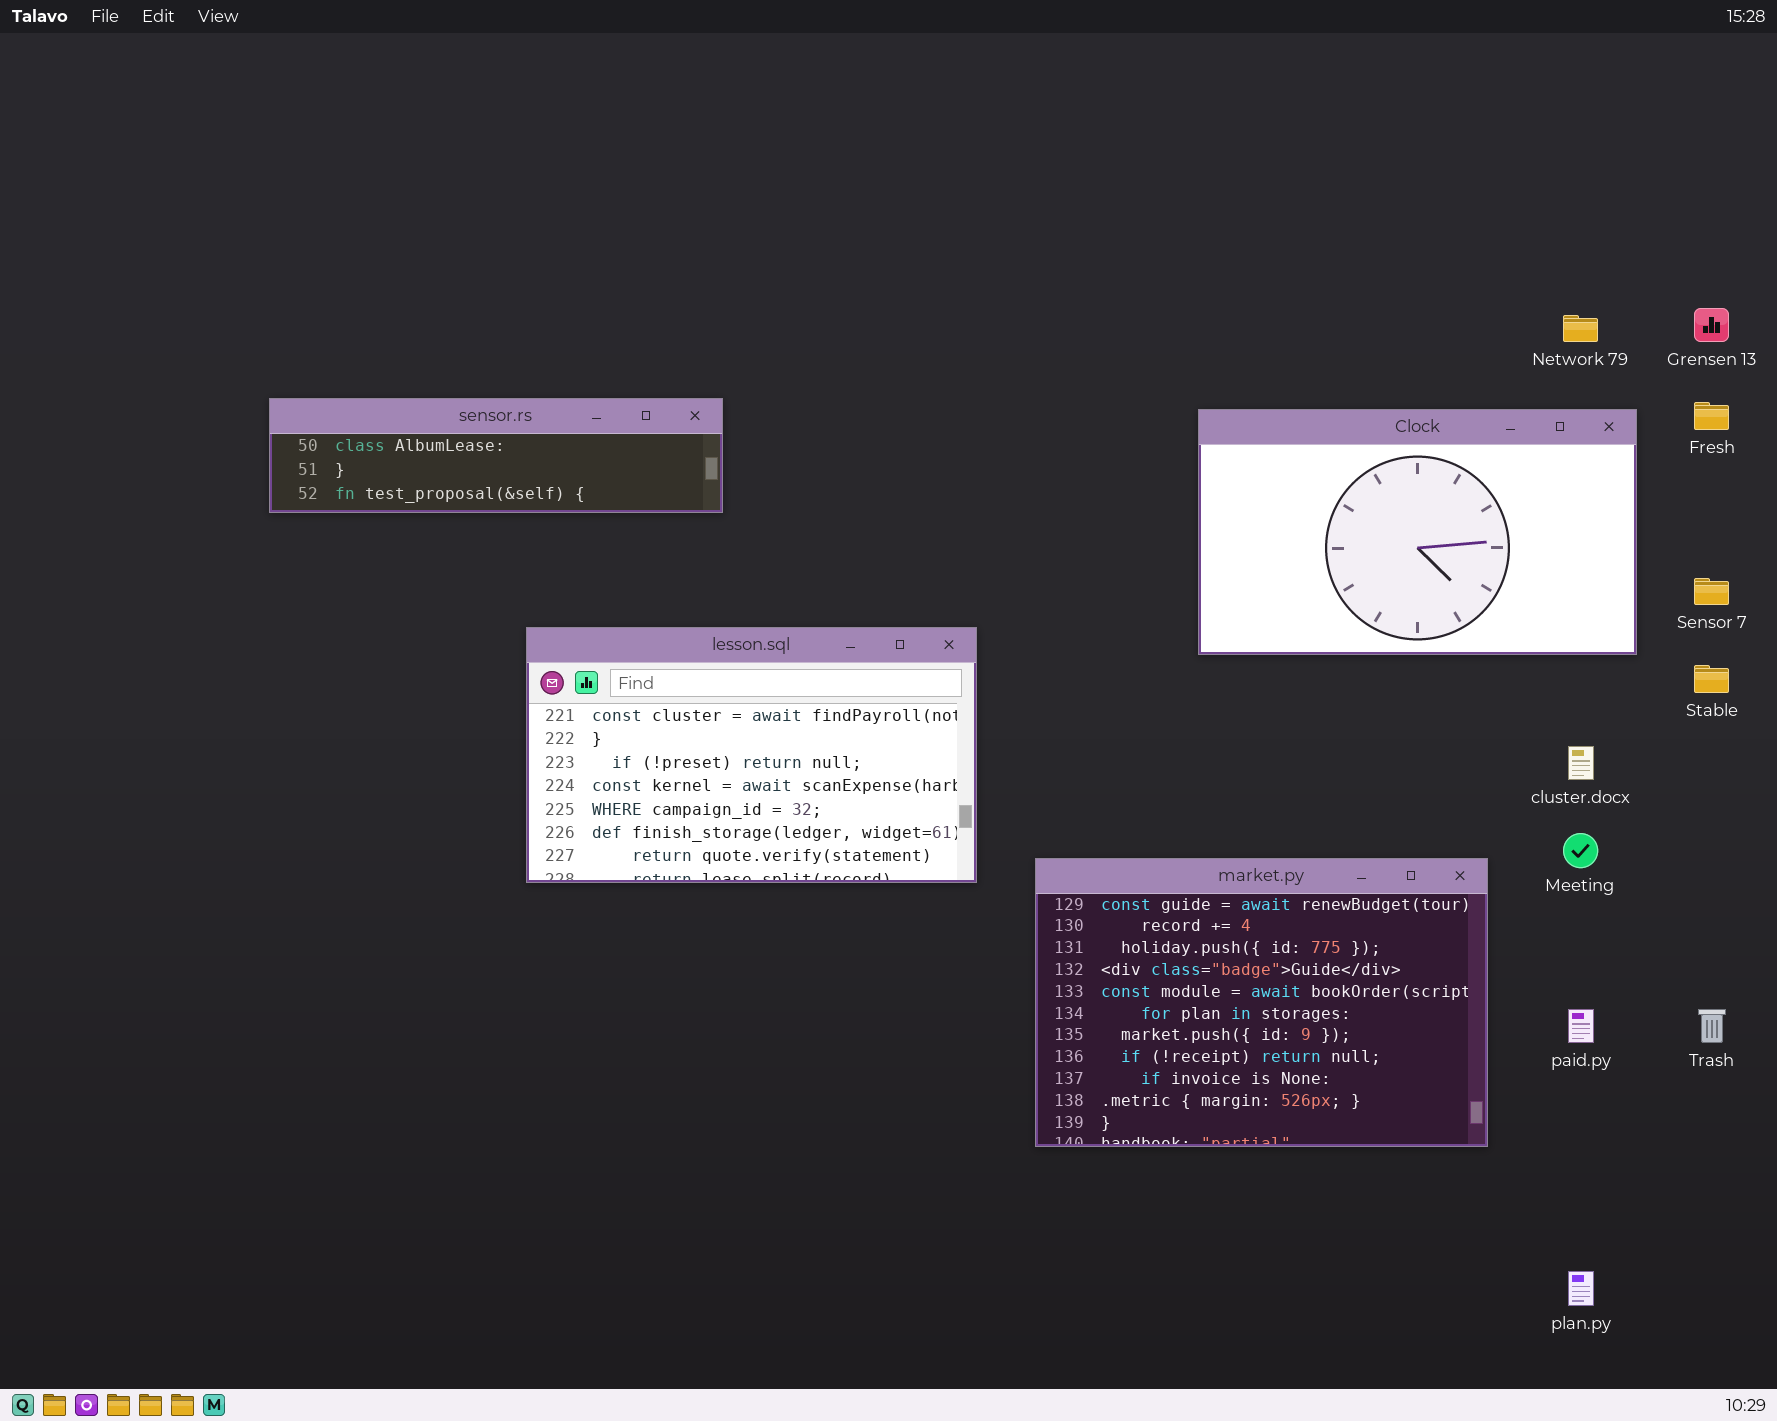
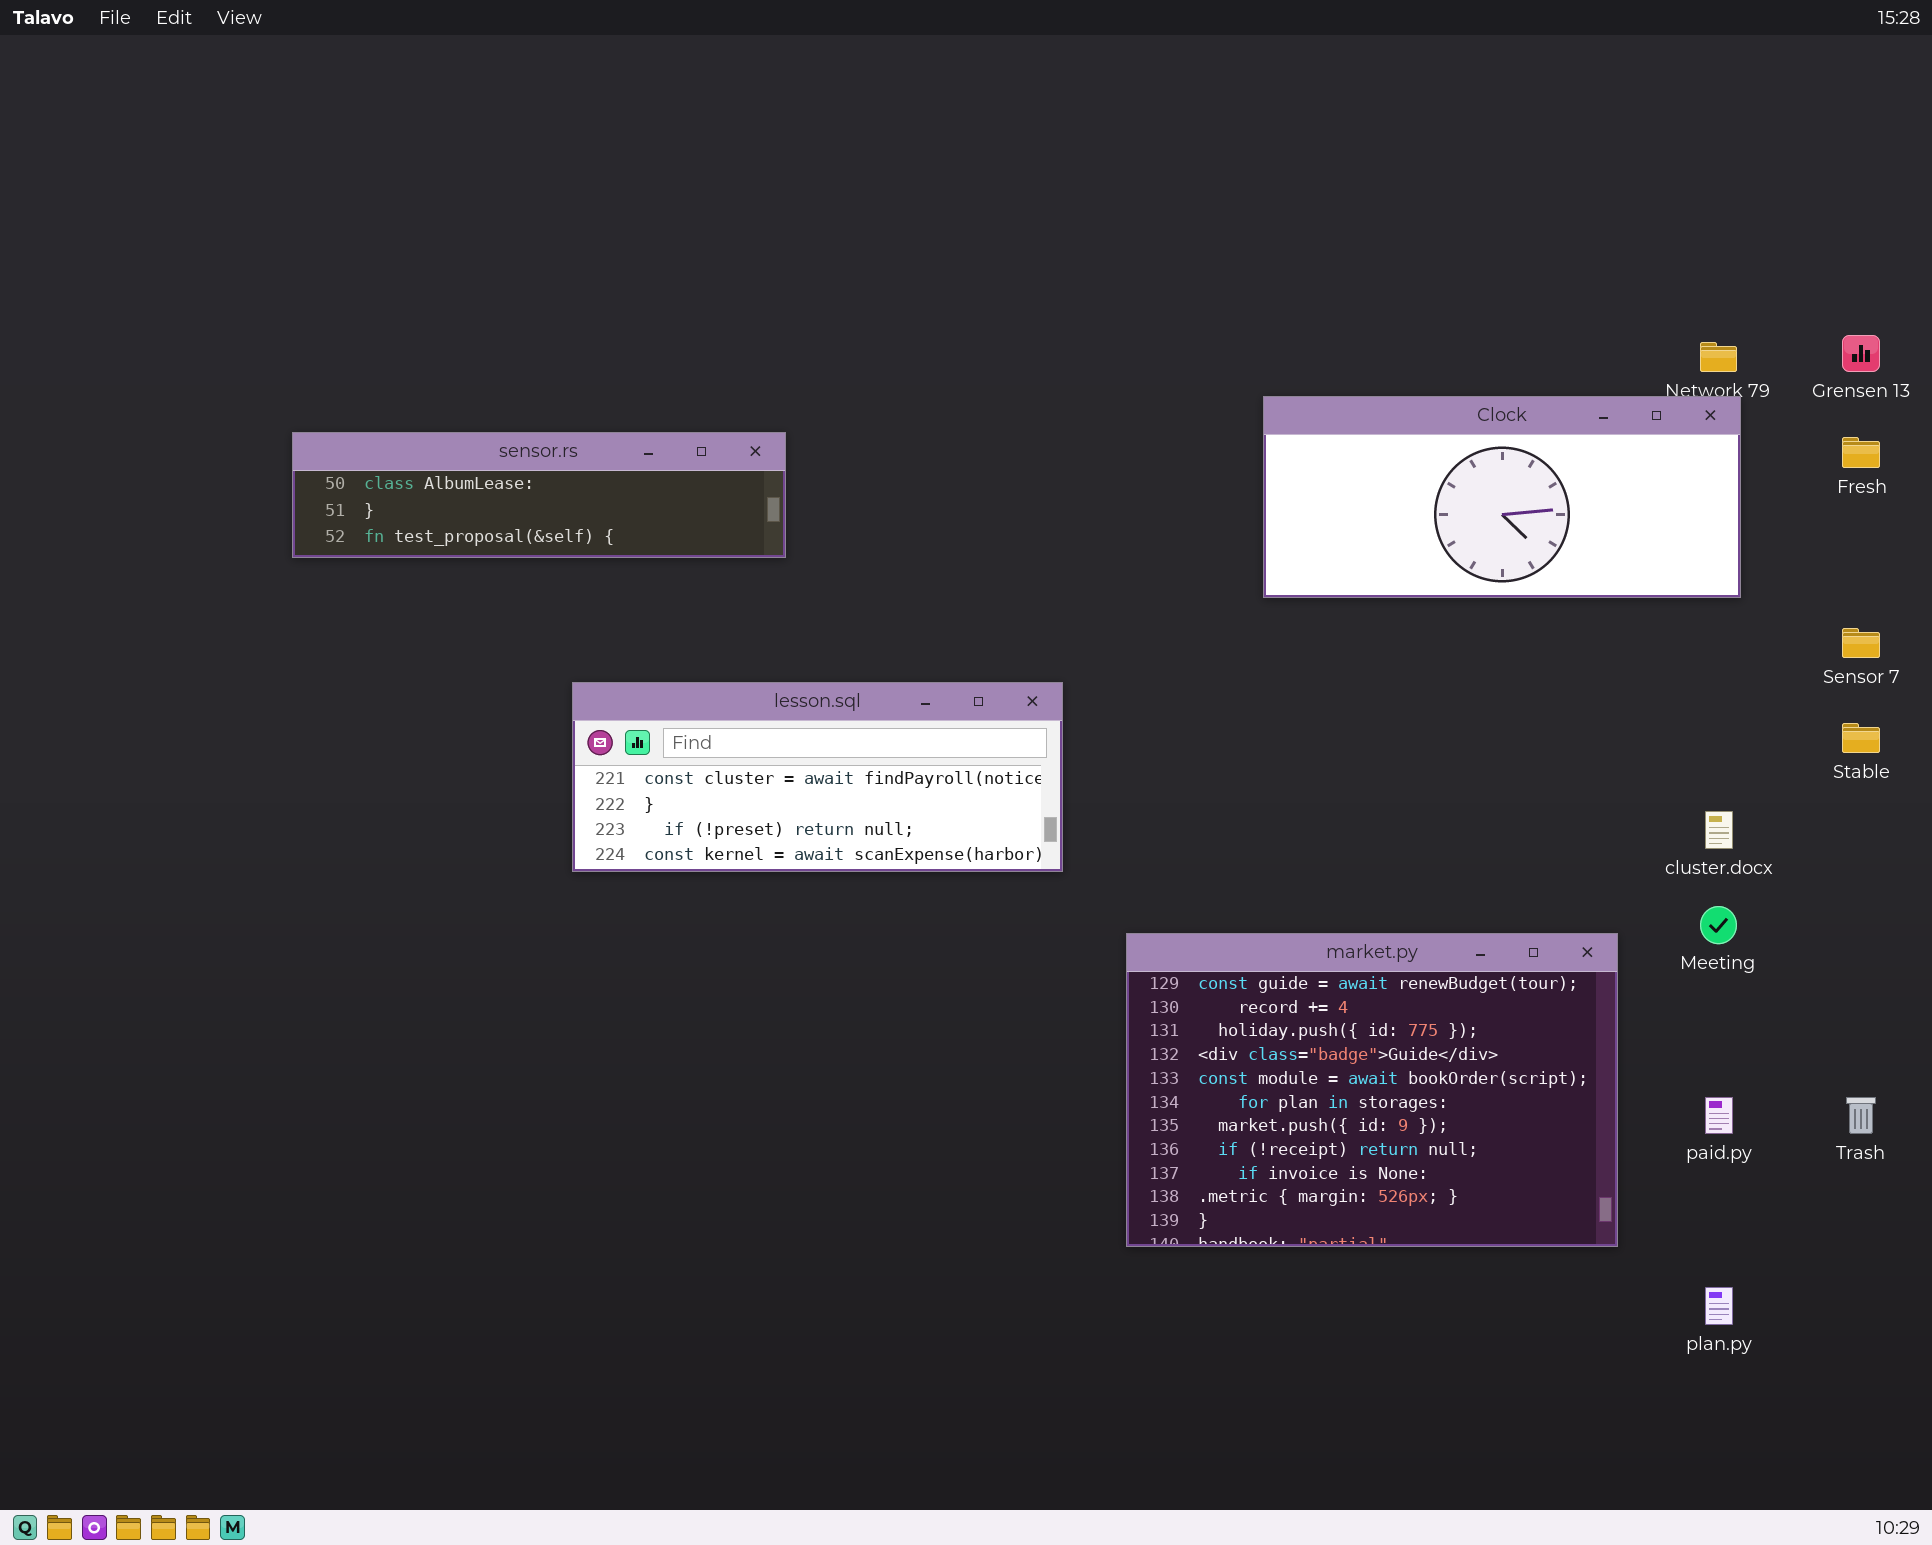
Clock: [1198,409,1637,655] -> [1263,396,1741,598], moved, resized
lesson.sql: [526,627,977,883] -> [572,682,1063,872], resized
plan.py: [1568,1271,1594,1306] -> [1705,1287,1733,1325], moved

